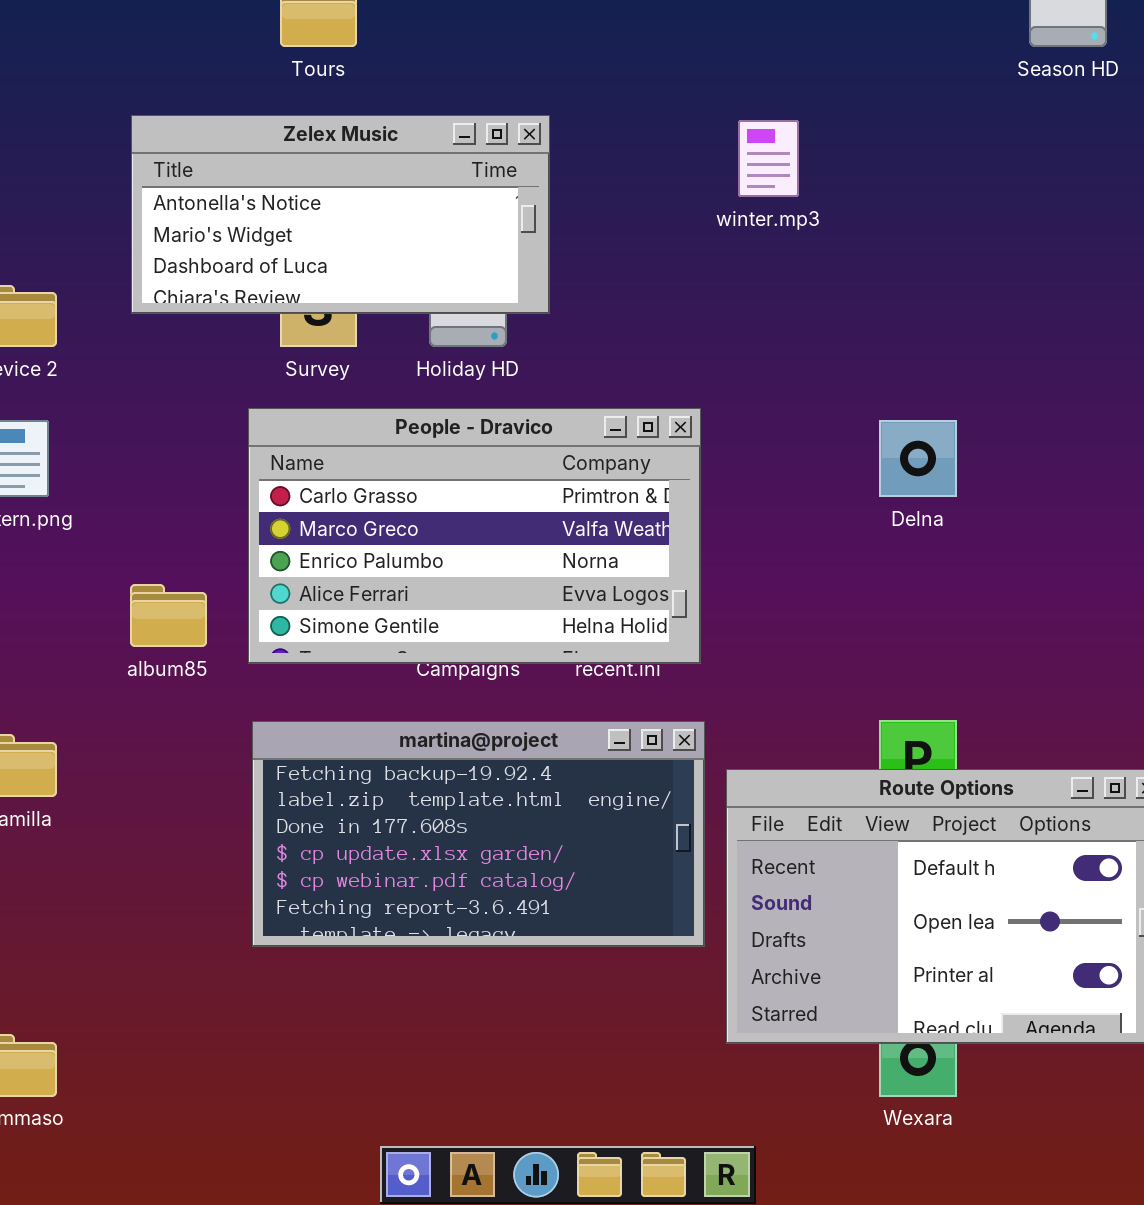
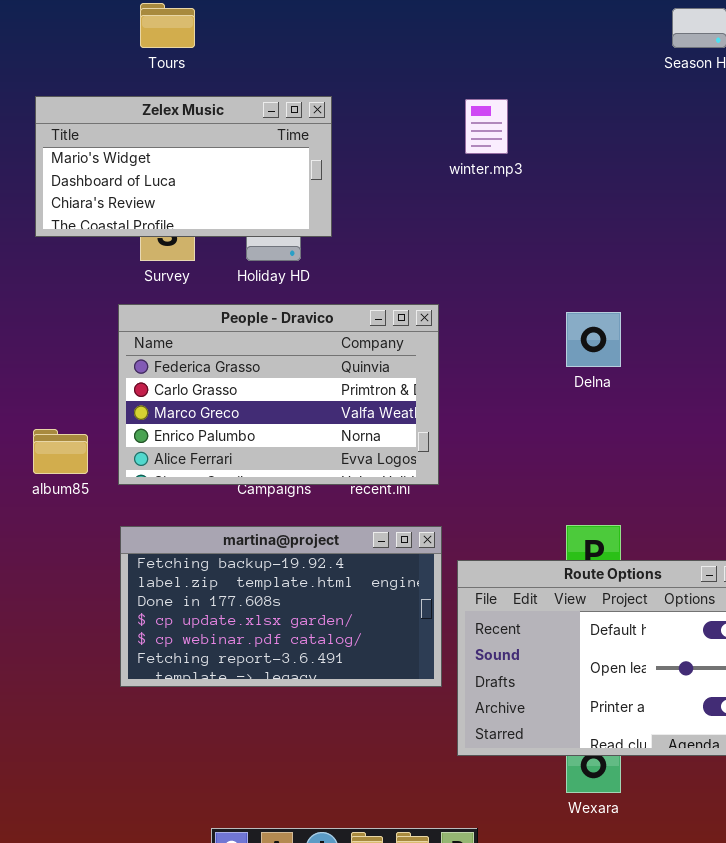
Zelex Music: [131,115,550,314] -> [35,96,332,237], scrolled down 1 row
People - Dravico: [248,408,701,664] -> [118,304,439,485], scrolled up 1 row

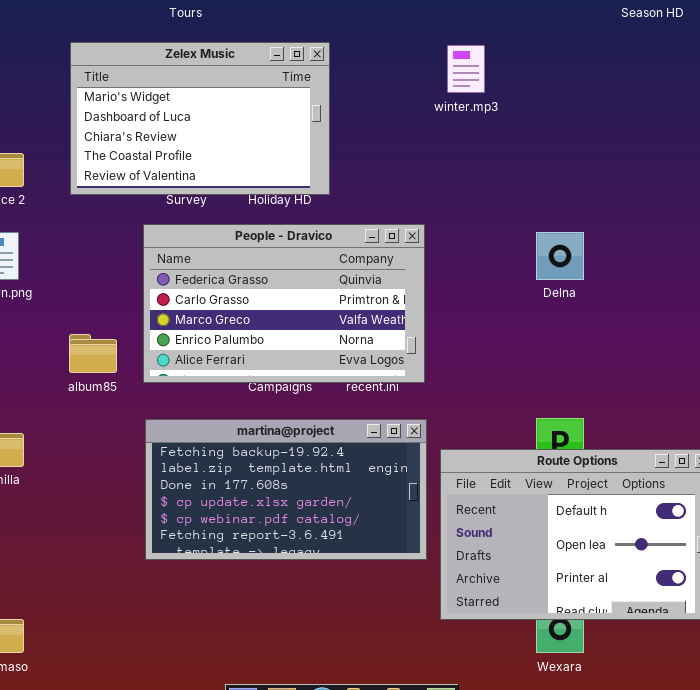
Zelex Music: [35,96,332,237] -> [70,42,330,195], resized

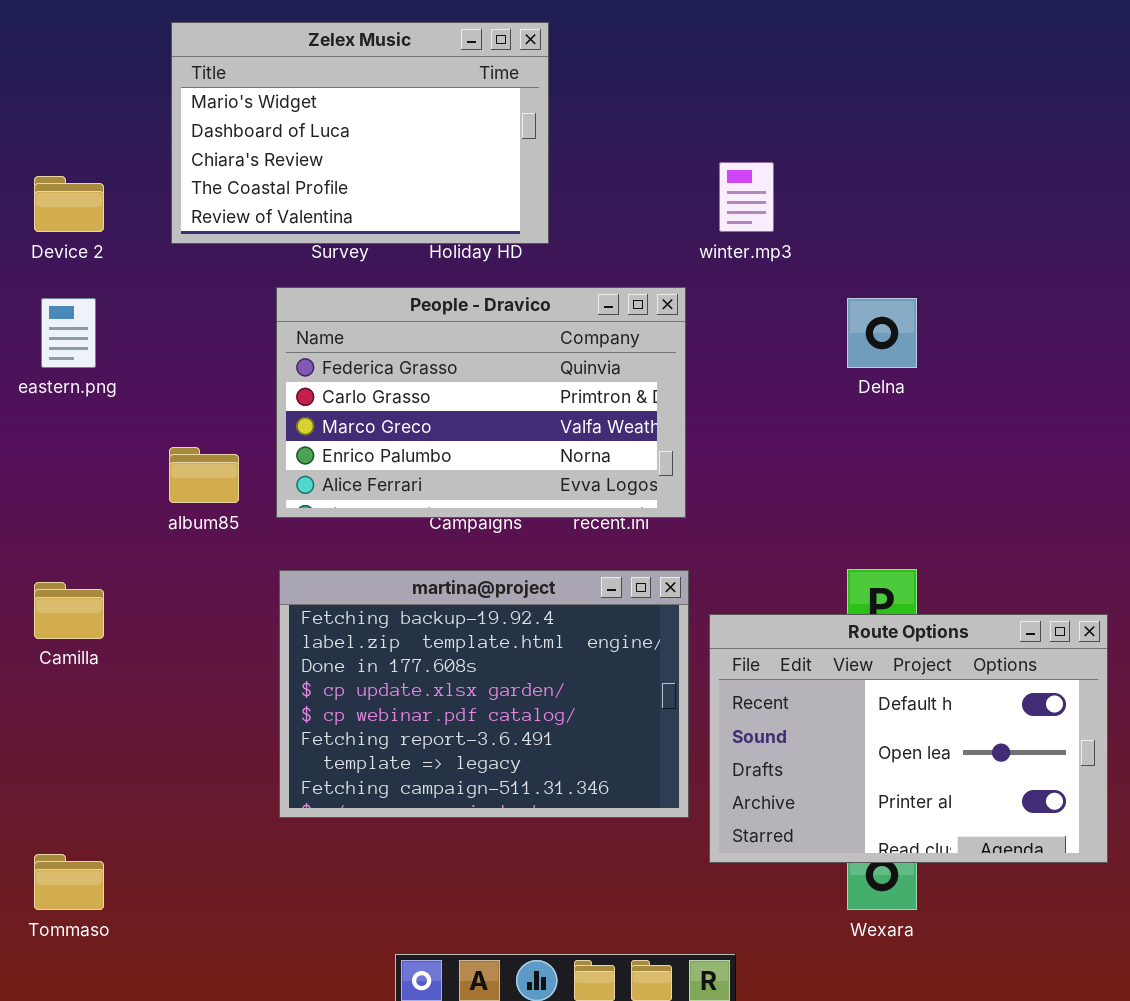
winter.mp3: [447,45,485,93] -> [719,162,774,232], moved
martina@project: [145,419,427,560] -> [279,570,689,818], resized

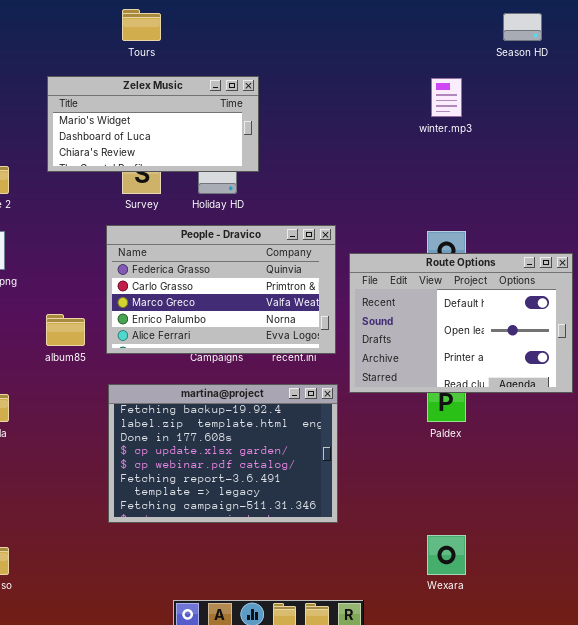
Zelex Music: [171,22,549,244] -> [47,76,259,172], resized
winter.mp3: [719,162,774,232] -> [431,78,462,117], moved
Route Options: [709,614,1108,863] -> [349,253,573,393], moved

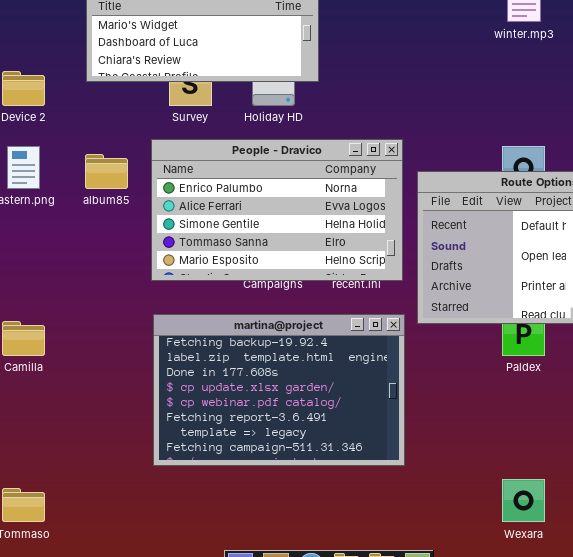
People - Dravico: [106,225,336,354] -> [151,139,403,281], scrolled down 3 rows
album85: [46,314,85,346] -> [85,154,128,189], moved

